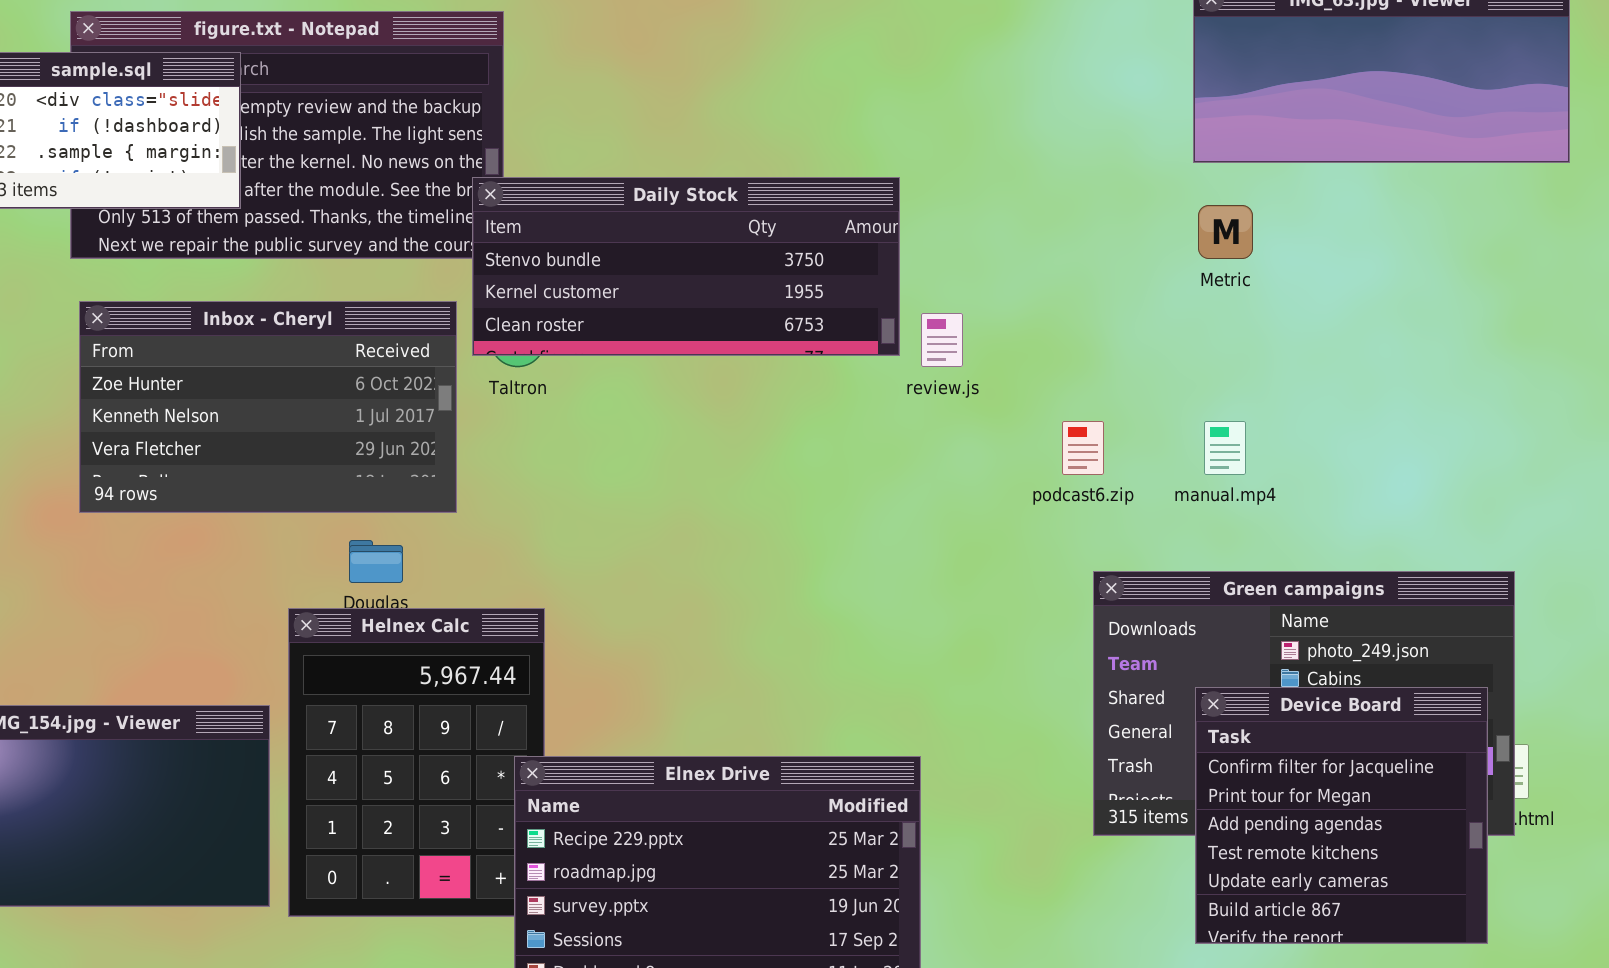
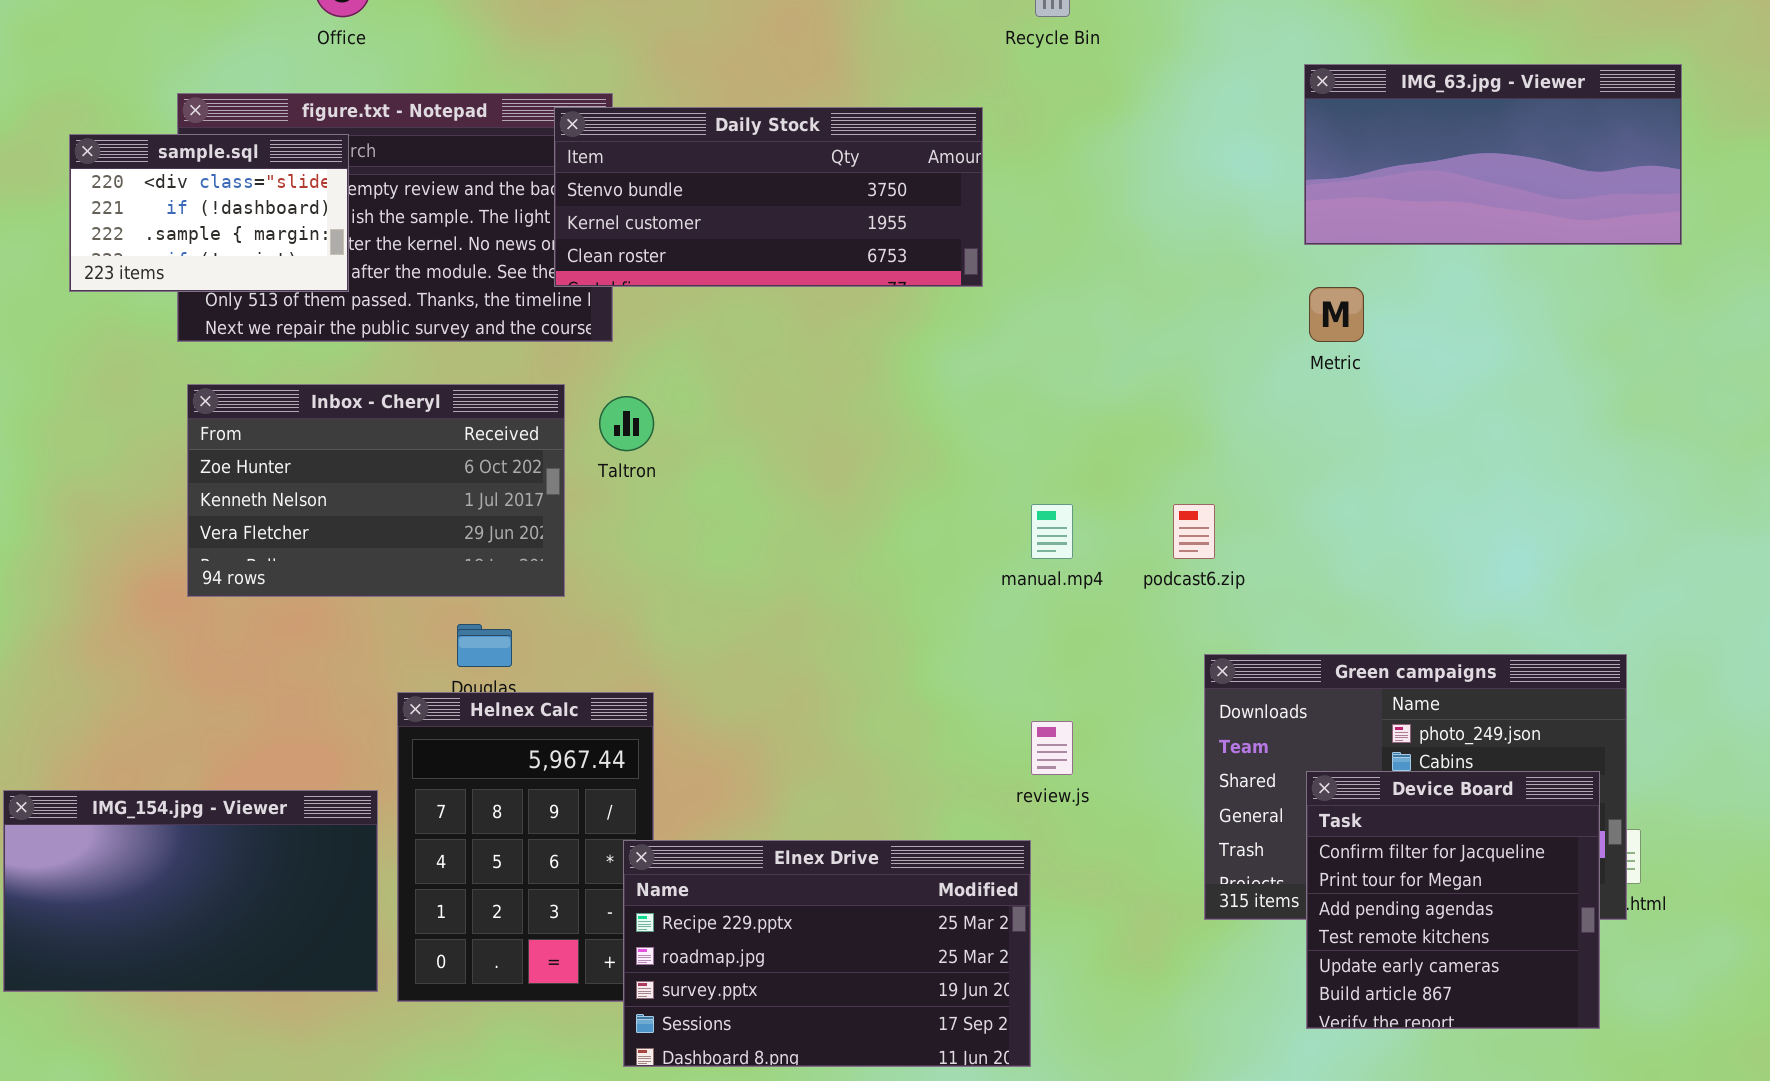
Daily Stock: [472,177,900,356] -> [554,107,983,287], moved
review.js: [921,313,963,367] -> [1031,721,1073,775], moved
manual.mp4: [1204,421,1246,475] -> [1031,504,1073,559], moved

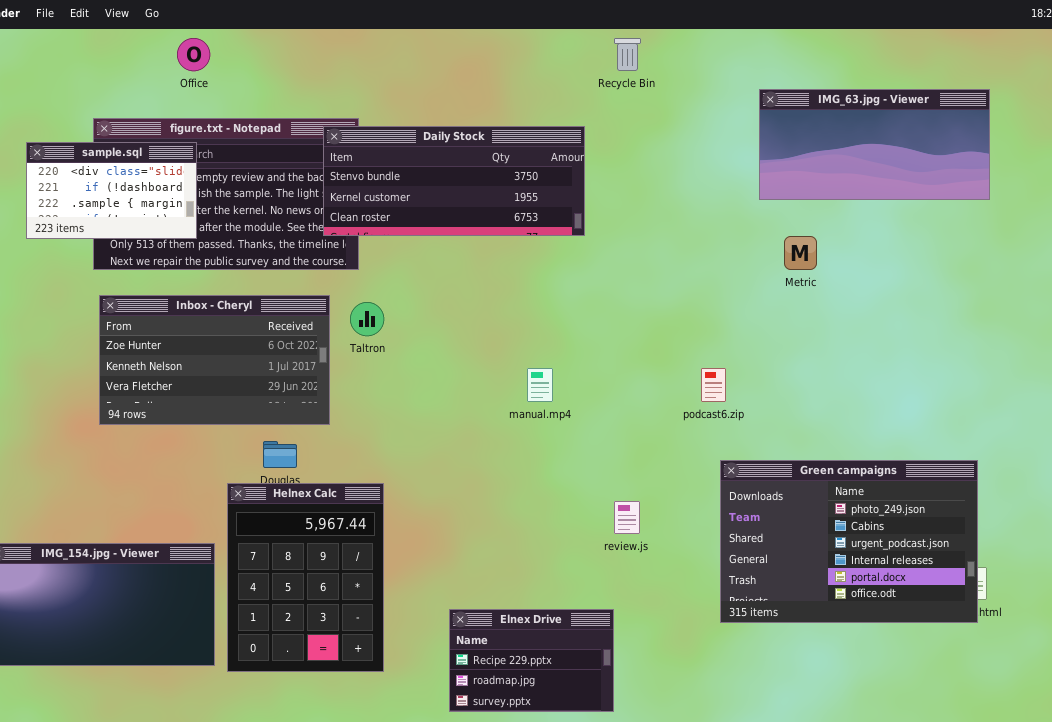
IMG_63.jpg - Viewer: [1304,64,1682,245] -> [759,89,990,200], moved
manual.mp4: [1031,504,1073,559] -> [527,368,553,402], moved
Device Board: [1306,771,1600,1029] -> none, closed
Elnex Drive: [623,840,1031,1067] -> [449,609,614,712], resized

